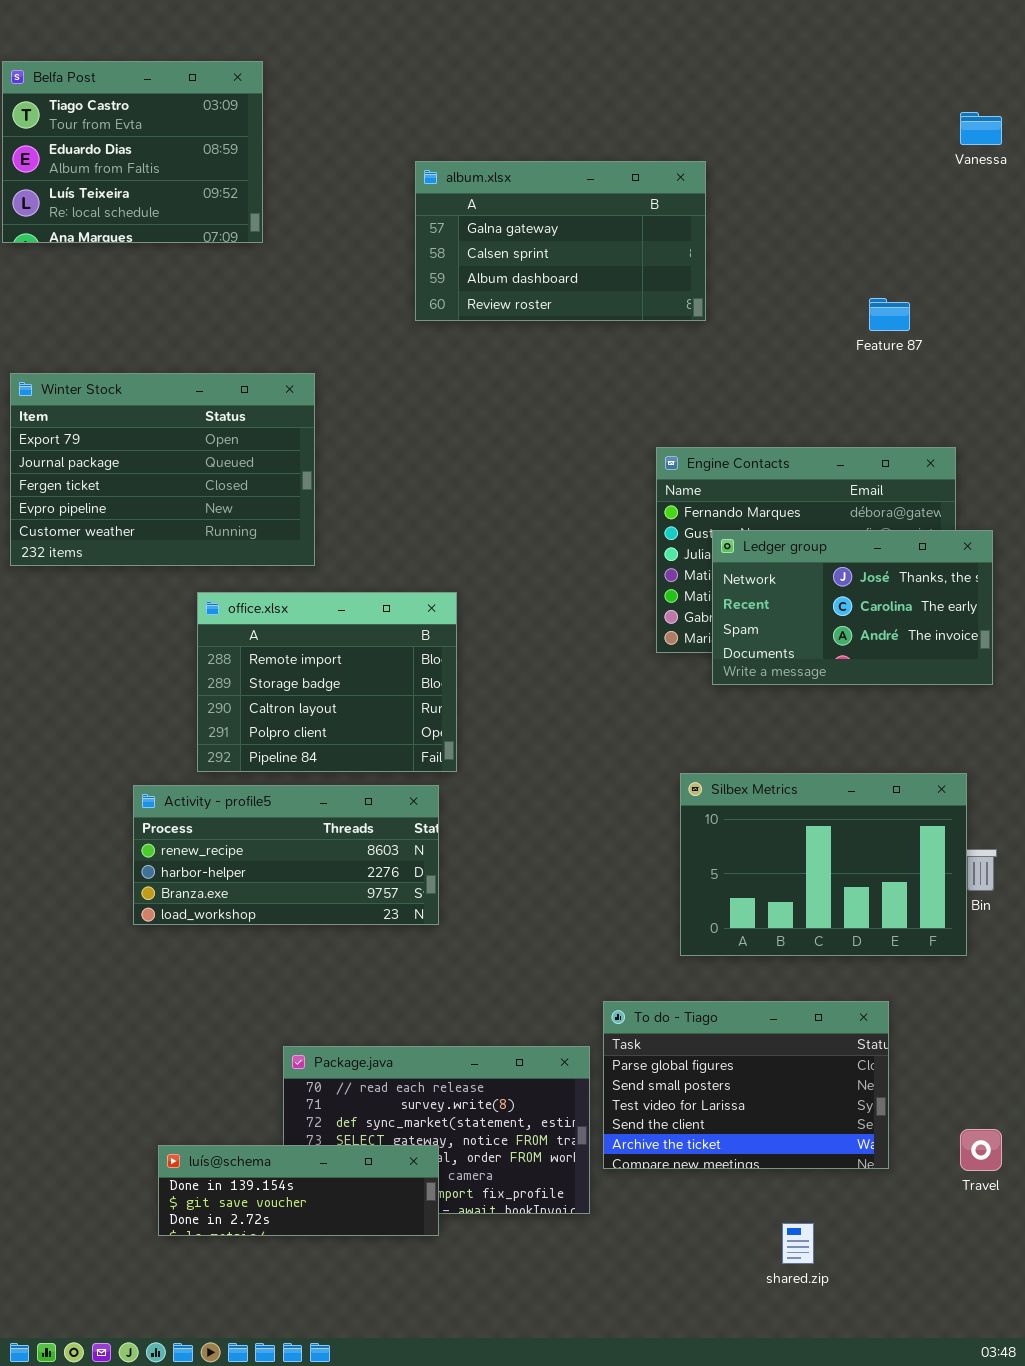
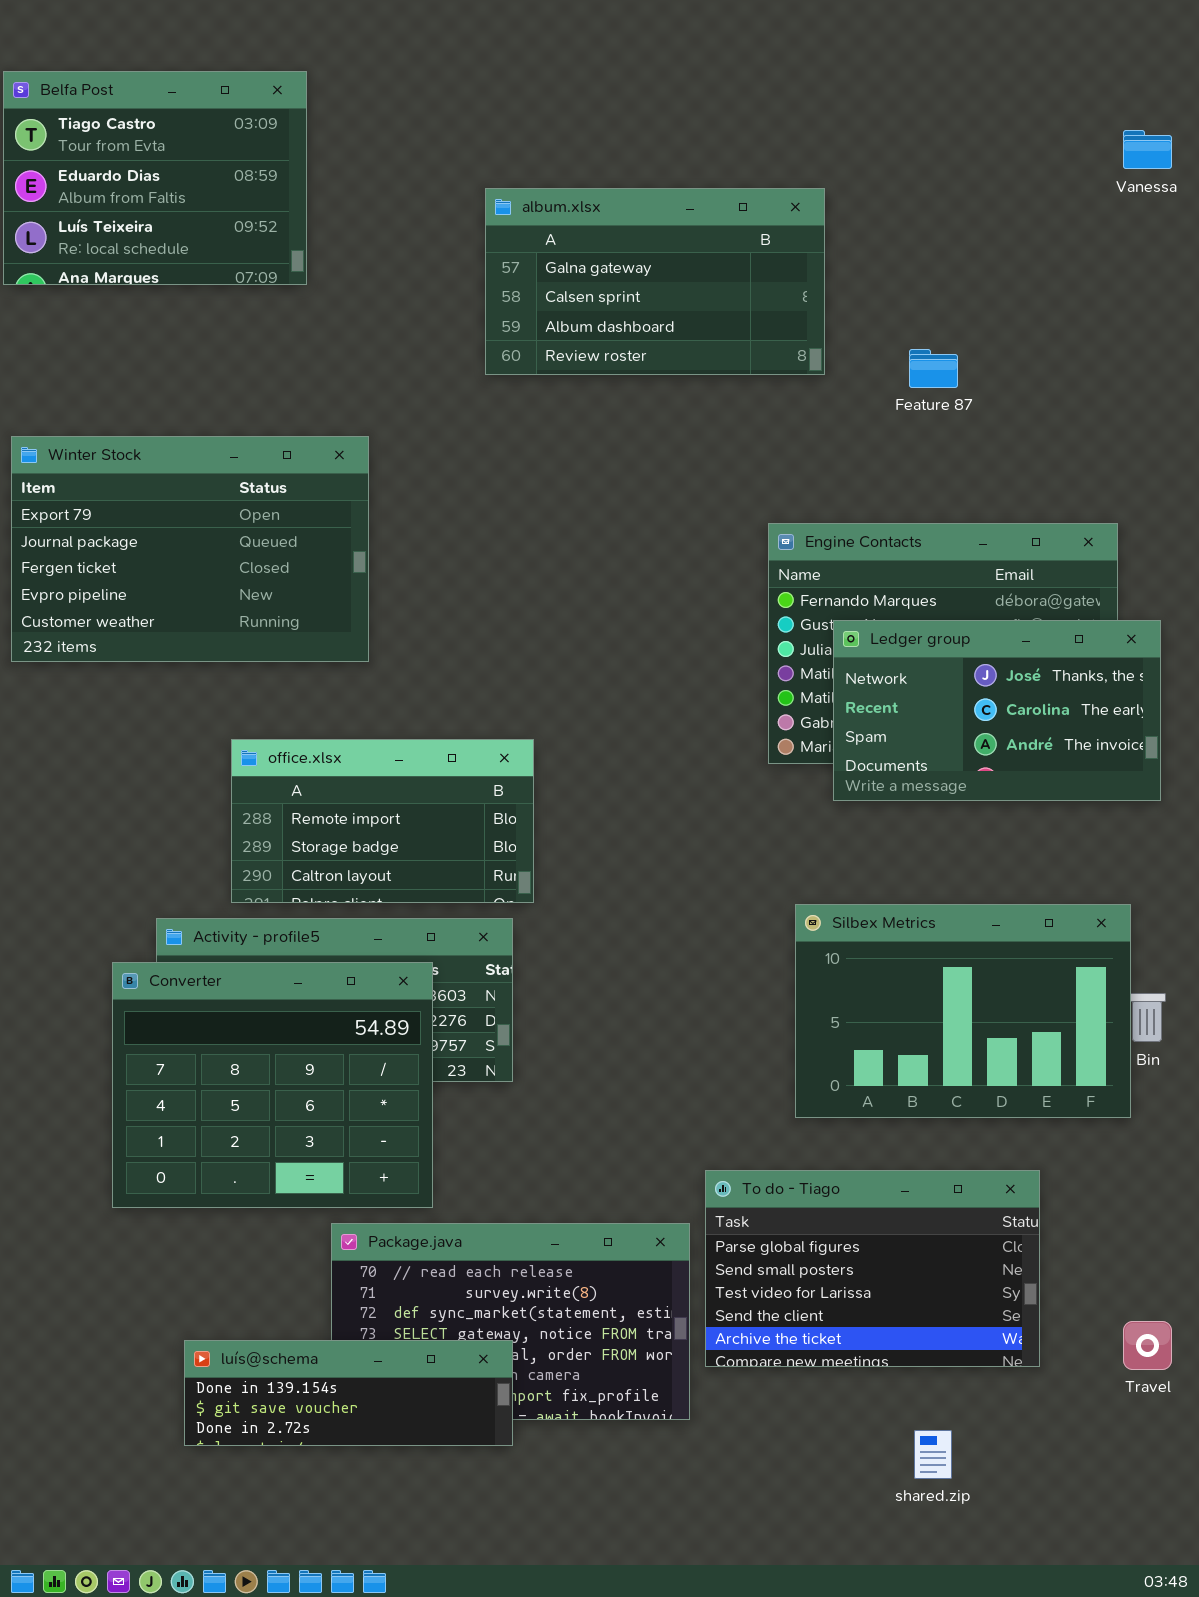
Feature 87: [869,298,910,331] -> [909,349,958,388], moved
office.xlsx: [197,592,457,772] -> [231,739,534,903], resized
Converter: none -> [112,962,433,1208], opened

